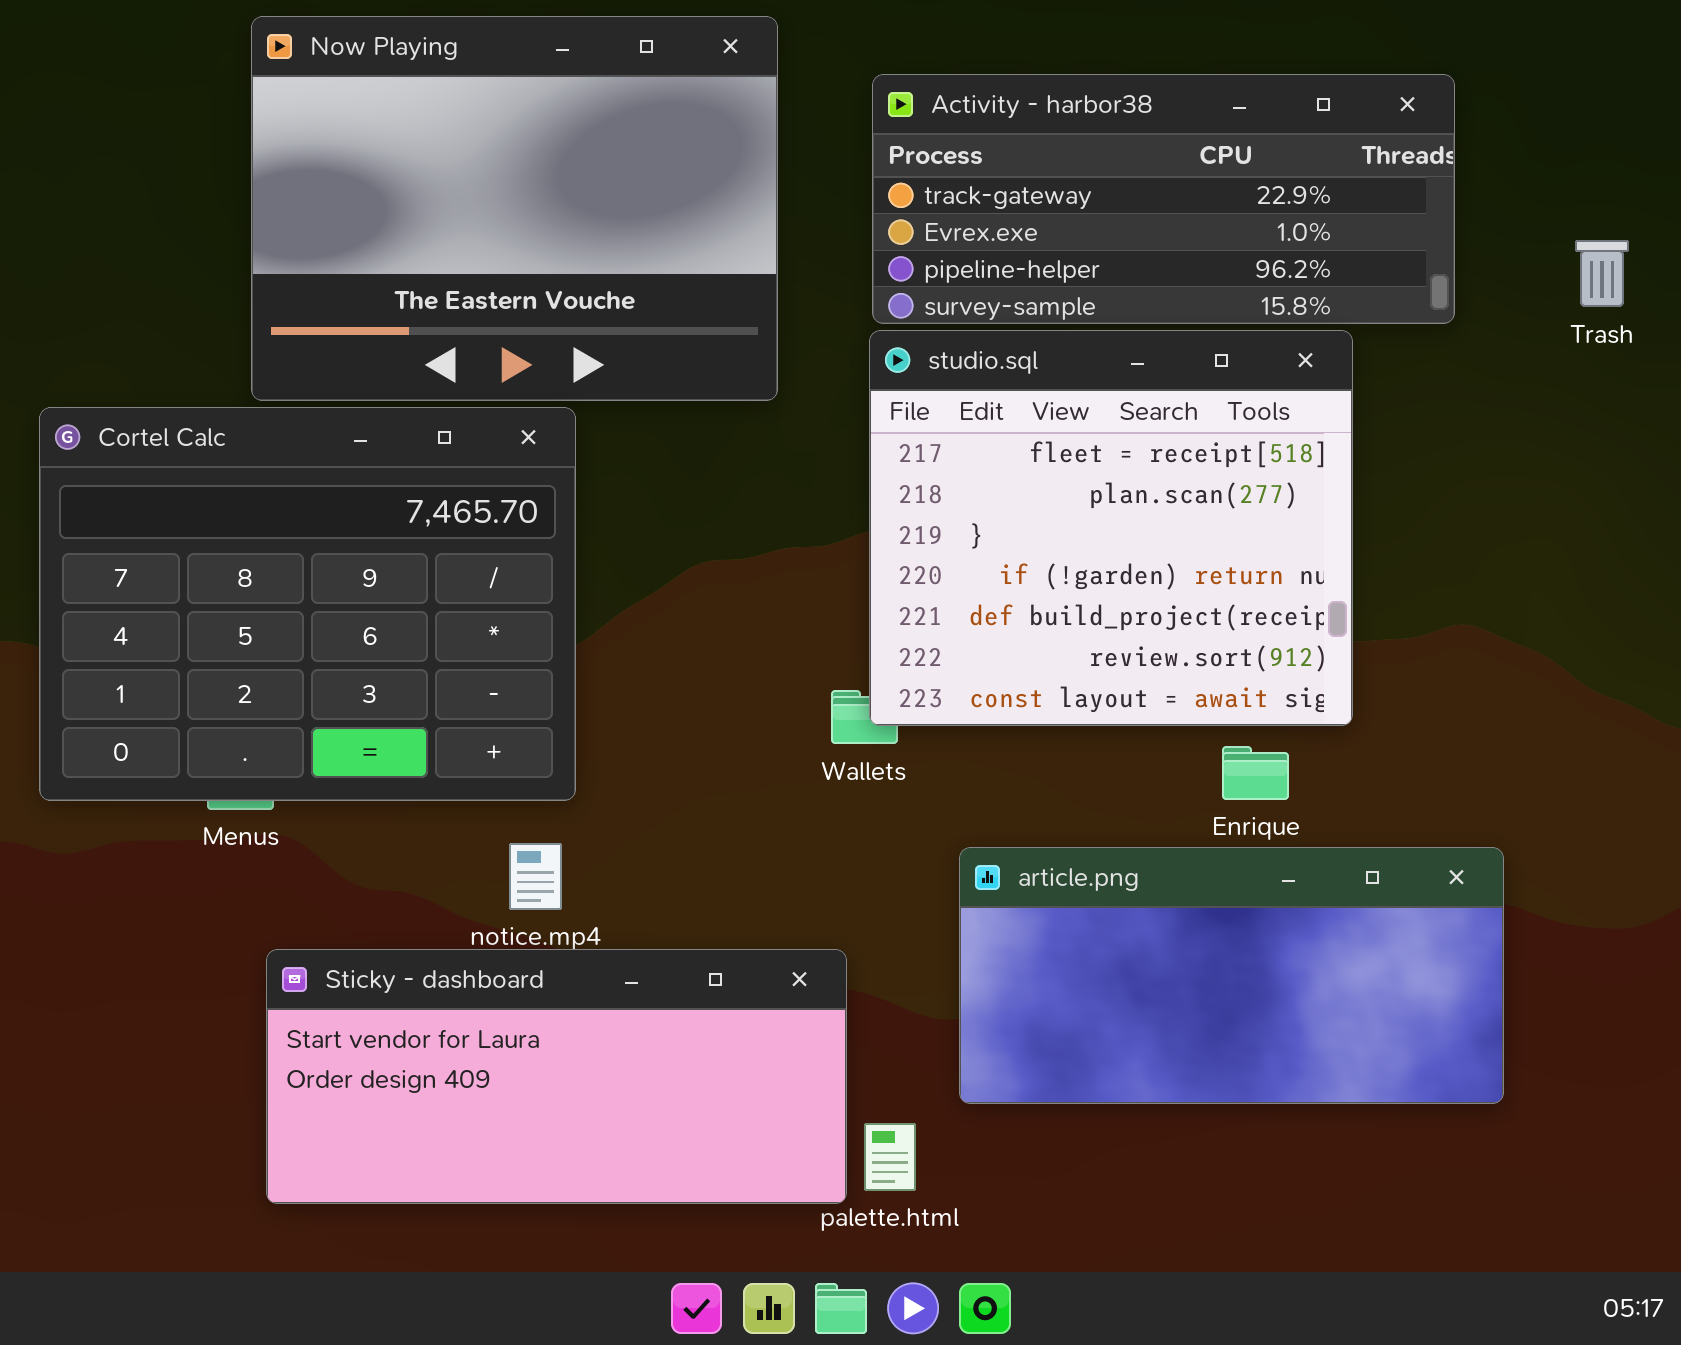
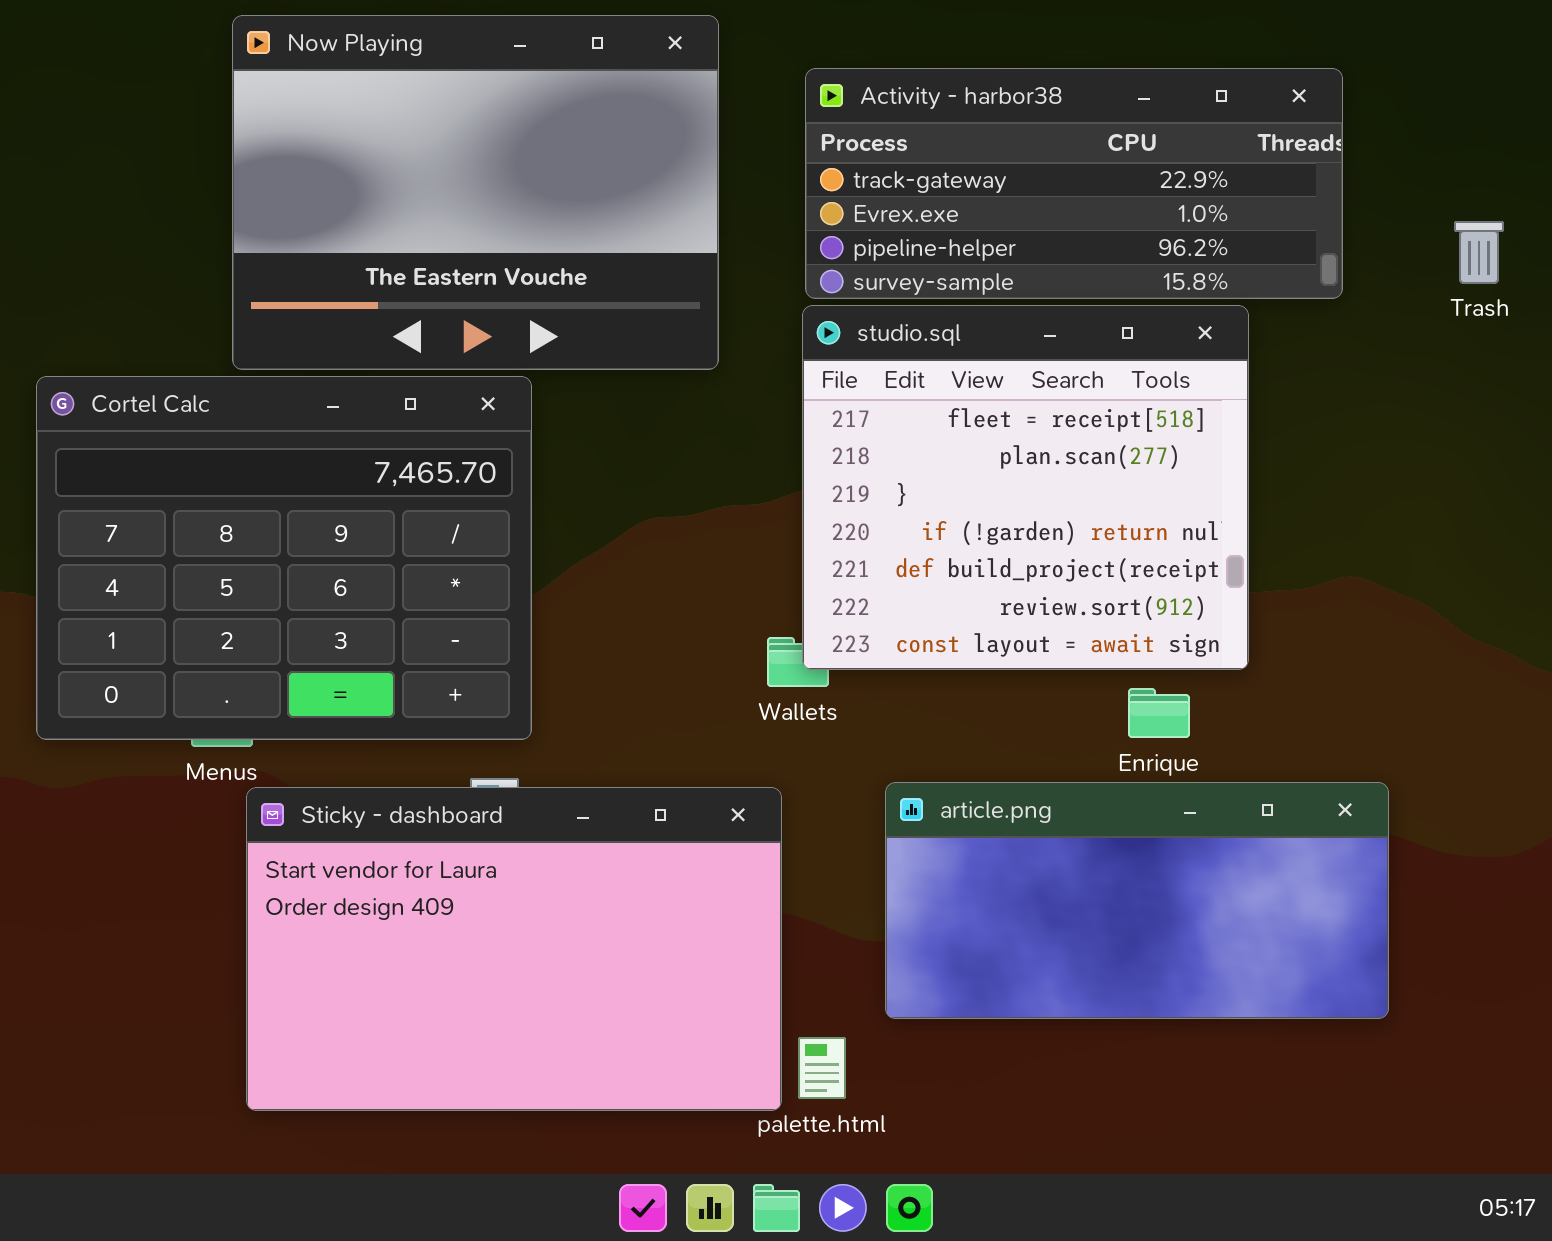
Sticky - dashboard: [266,949,847,1204] -> [246,787,782,1111], resized

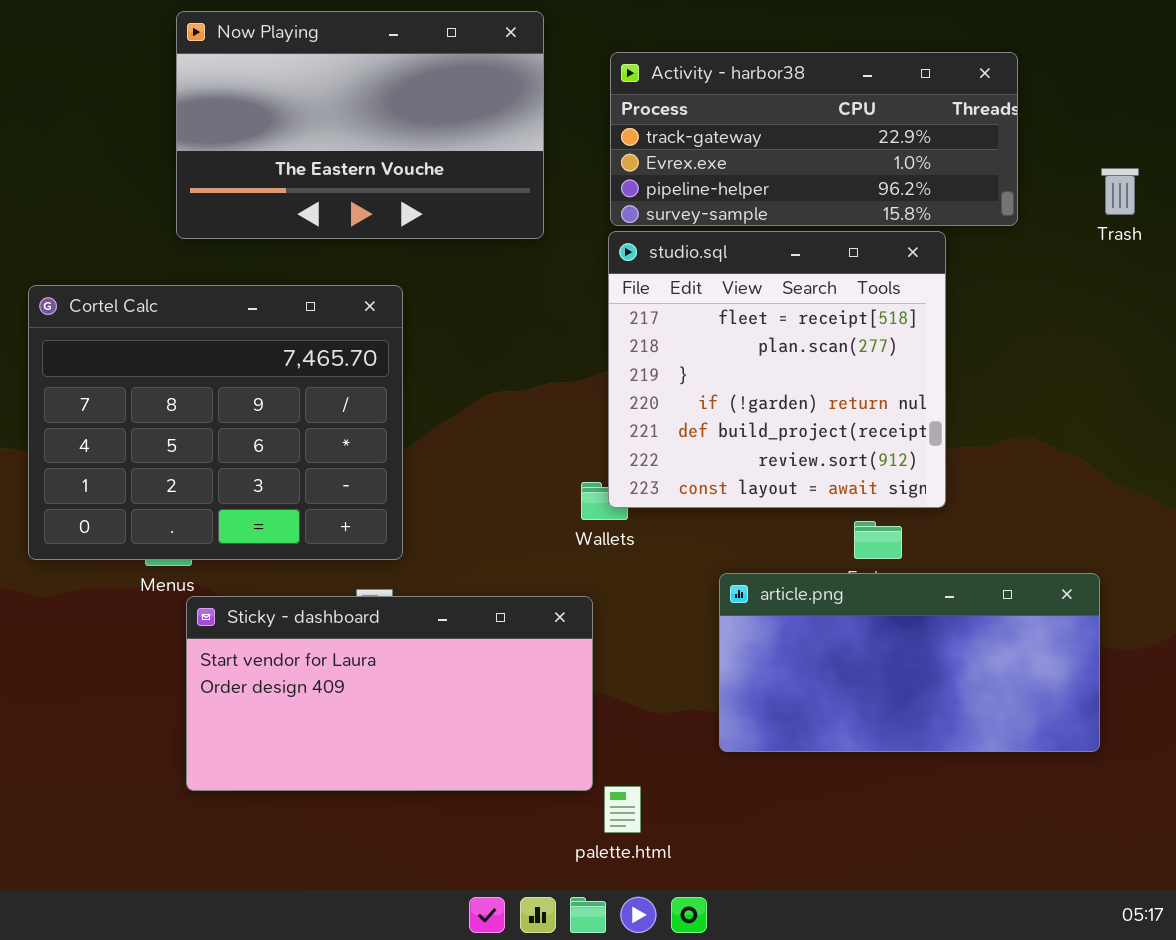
Now Playing: [232,15,719,370] -> [176,11,544,239], resized
article.png: [885,782,1389,1019] -> [719,573,1100,752], moved
Sticky - dashboard: [246,787,782,1111] -> [186,596,593,791], resized

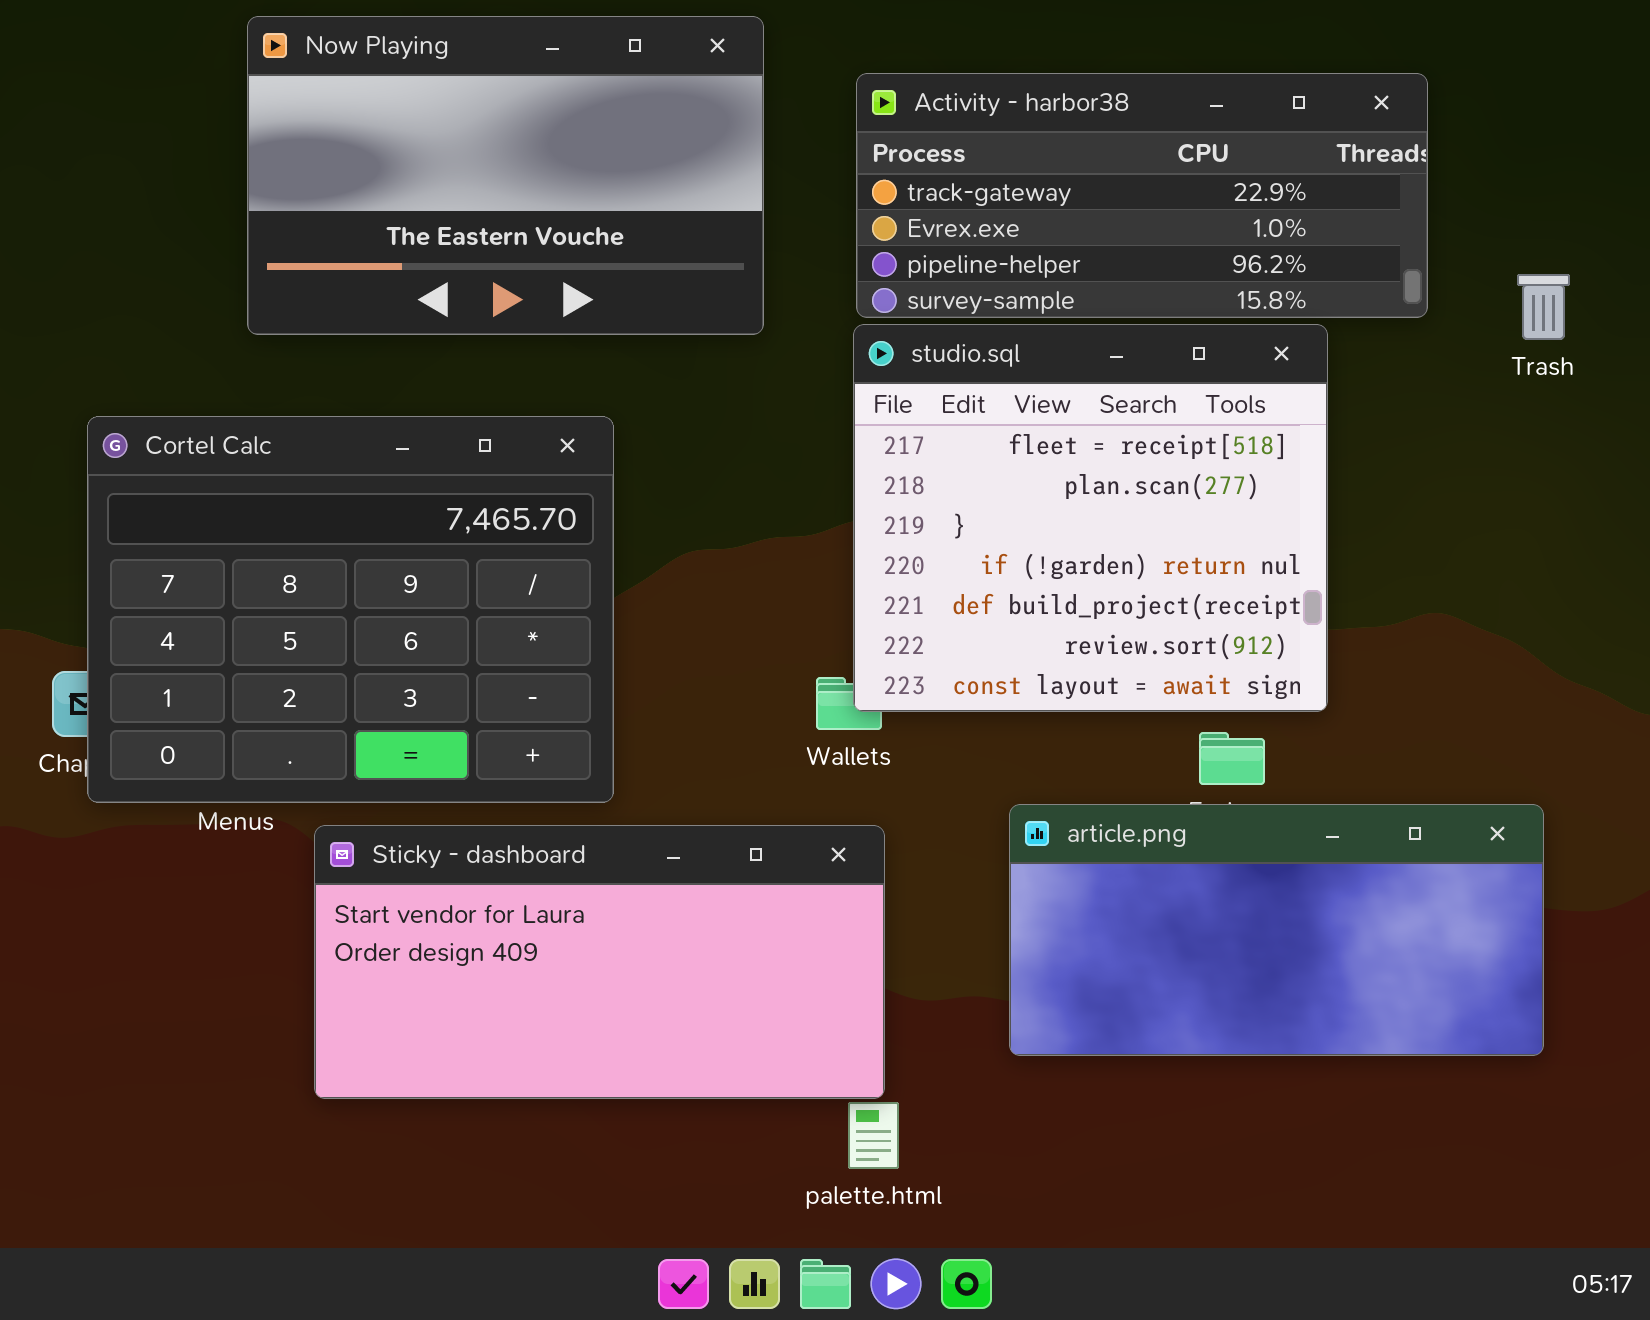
Trash: [1101,168,1139,215] -> [1517,274,1570,340], moved
Cortel Calc: [28,285,403,560] -> [87,416,614,803], moved
Sticky - dashboard: [186,596,593,791] -> [314,825,885,1099], moved

